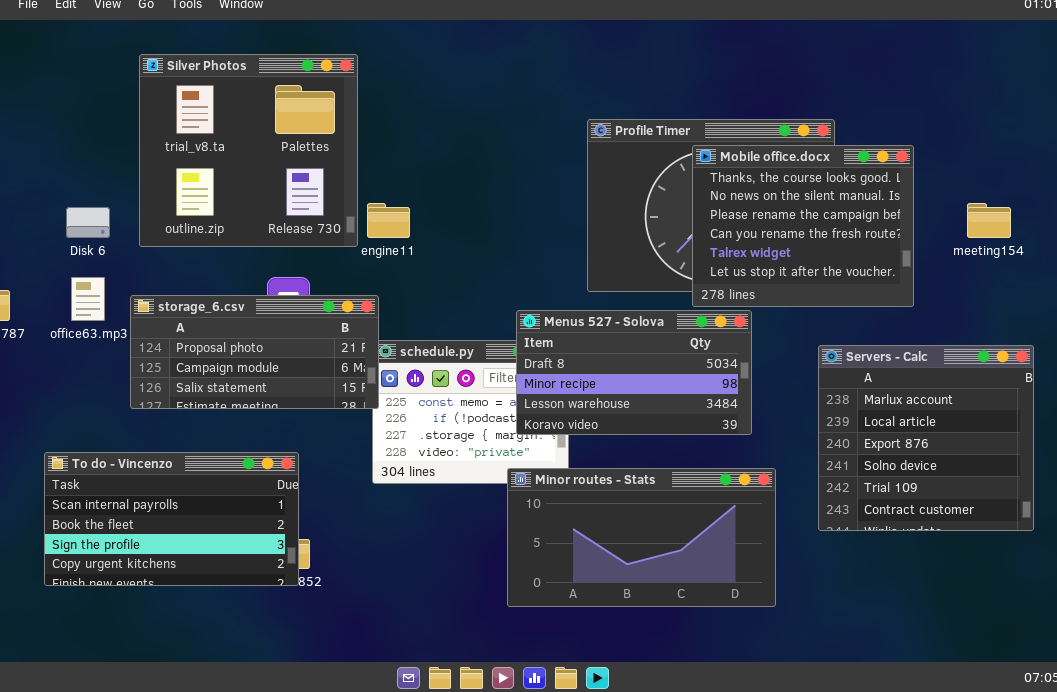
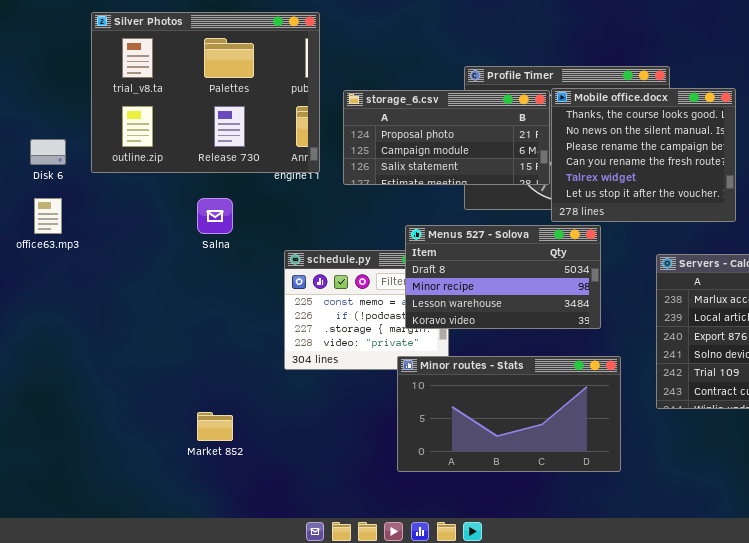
Silver Photos: [139,54,358,247] -> [91,12,320,173], resized
storage_6.csv: [130,295,379,409] -> [343,90,550,185], moved
To do - Vincenzo: [44,452,299,586] -> none, closed

